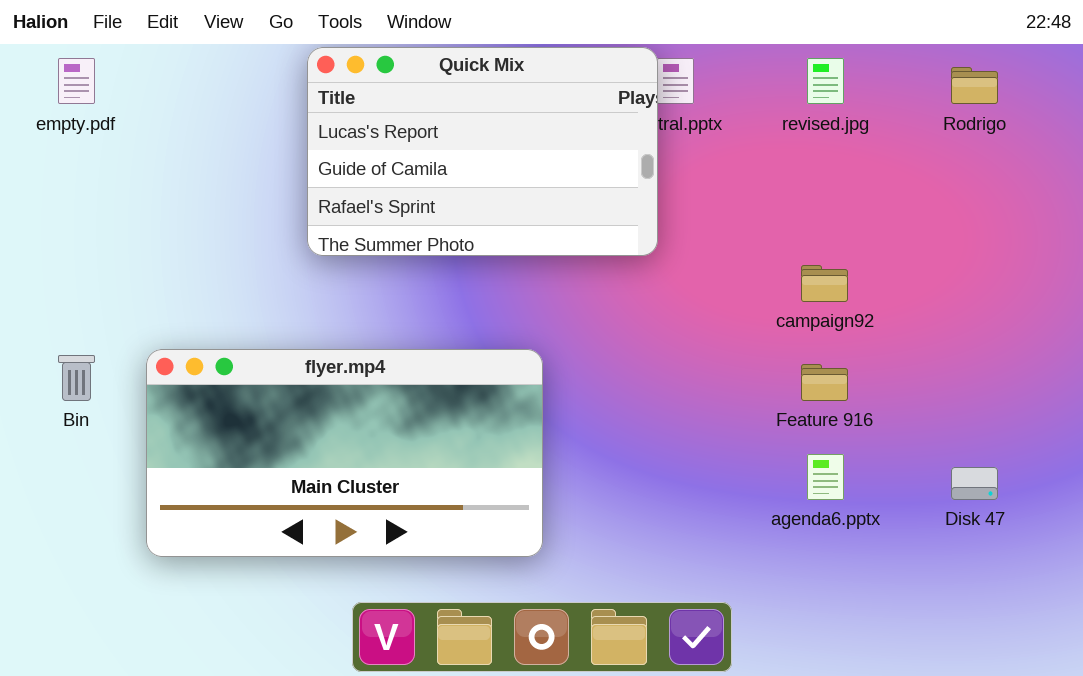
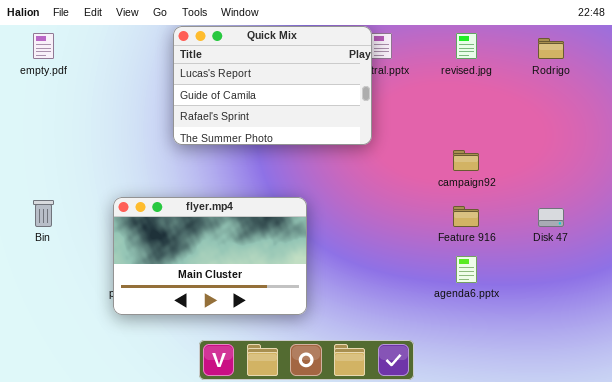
flyer.mp4: [146,349,543,557] -> [113,197,307,315], resized
Disk 47: [951,467,998,500] -> [538,208,564,227], moved

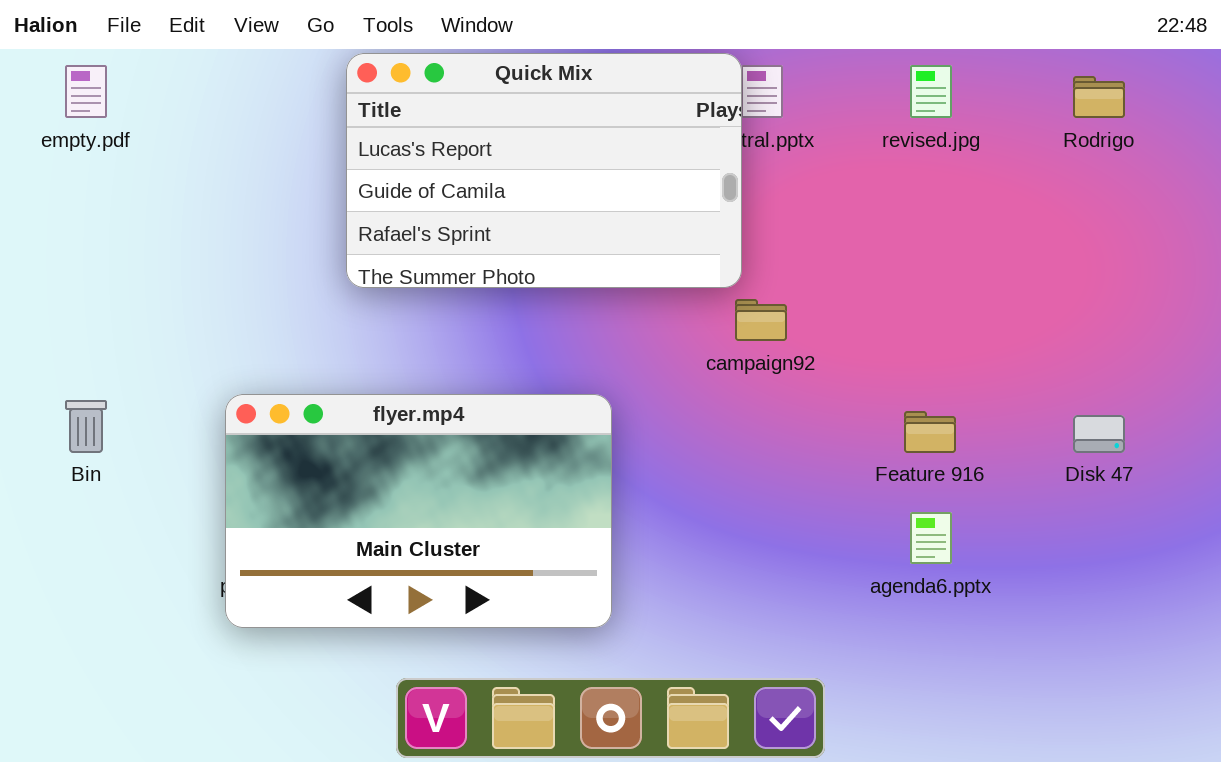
campaign92: [453,150,479,171] -> [735,299,787,341], moved

